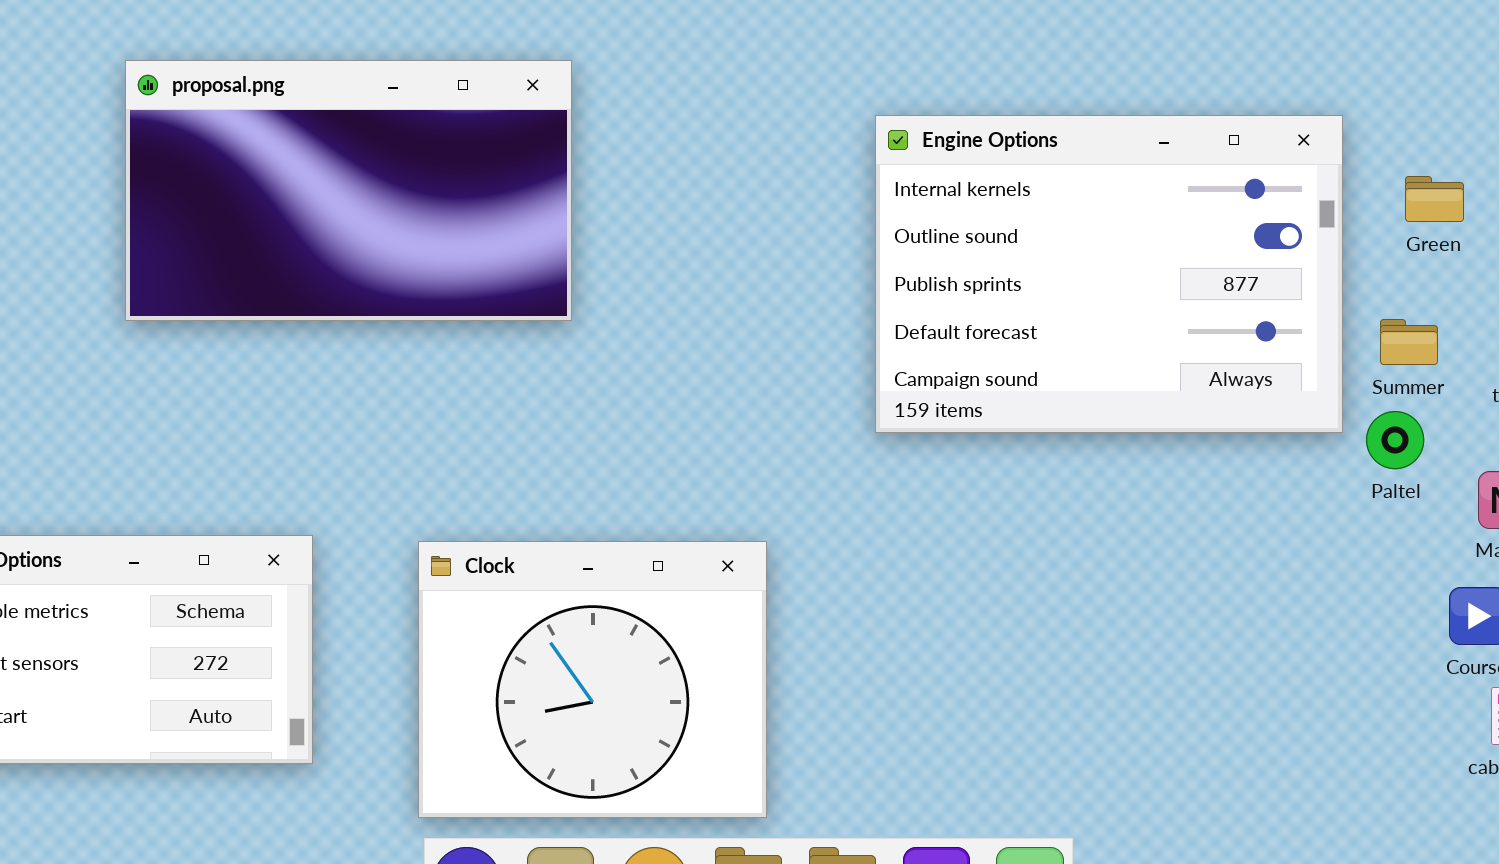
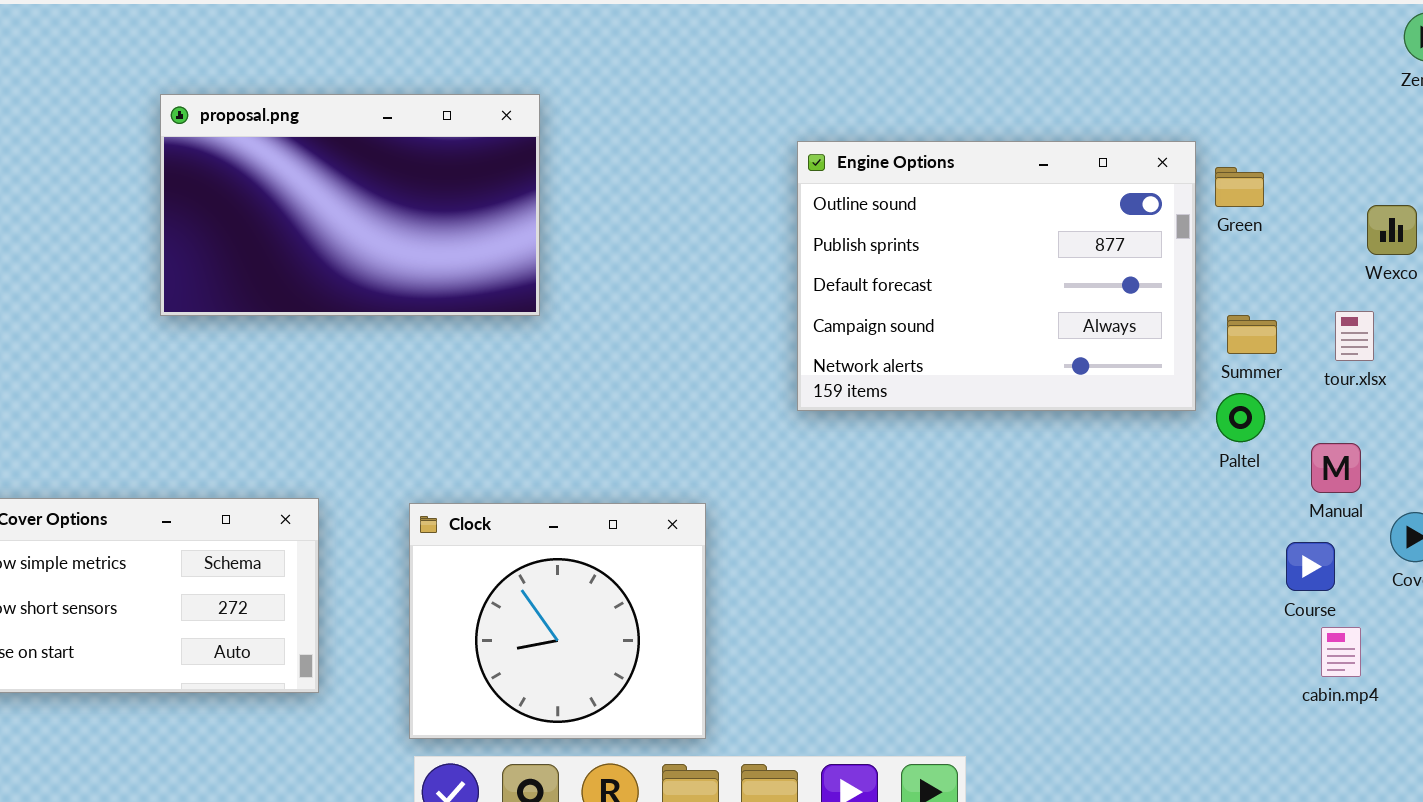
Engine Options: [875,115,1343,433] -> [797,141,1196,411], scrolled down 1 row
Green: [1405,176,1464,222] -> [1215,167,1264,207], moved

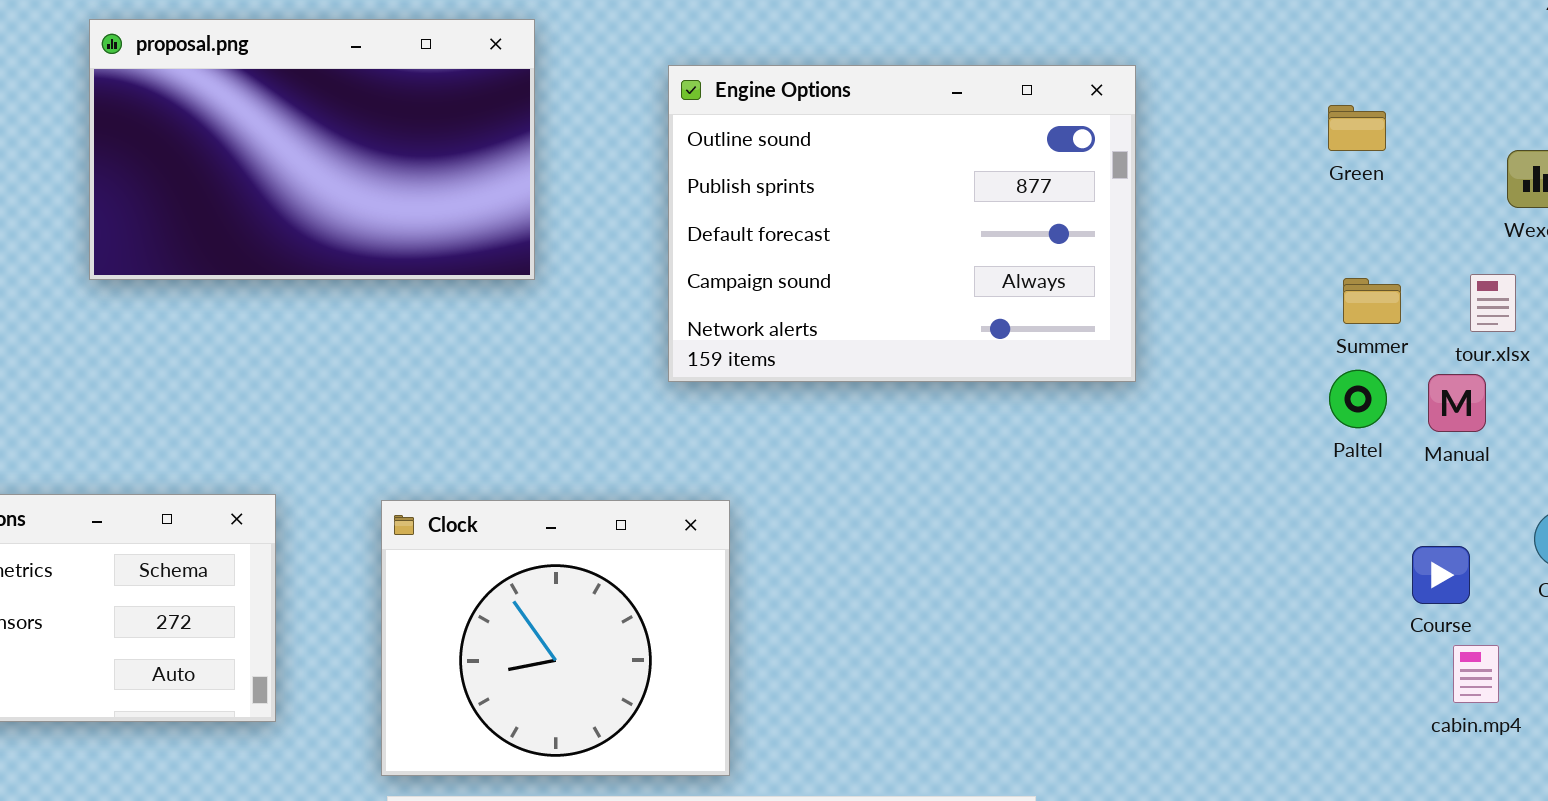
Engine Options: [797,141,1196,411] -> [668,65,1136,382], moved
Manual: [1311,443,1361,493] -> [1428,374,1486,432], moved

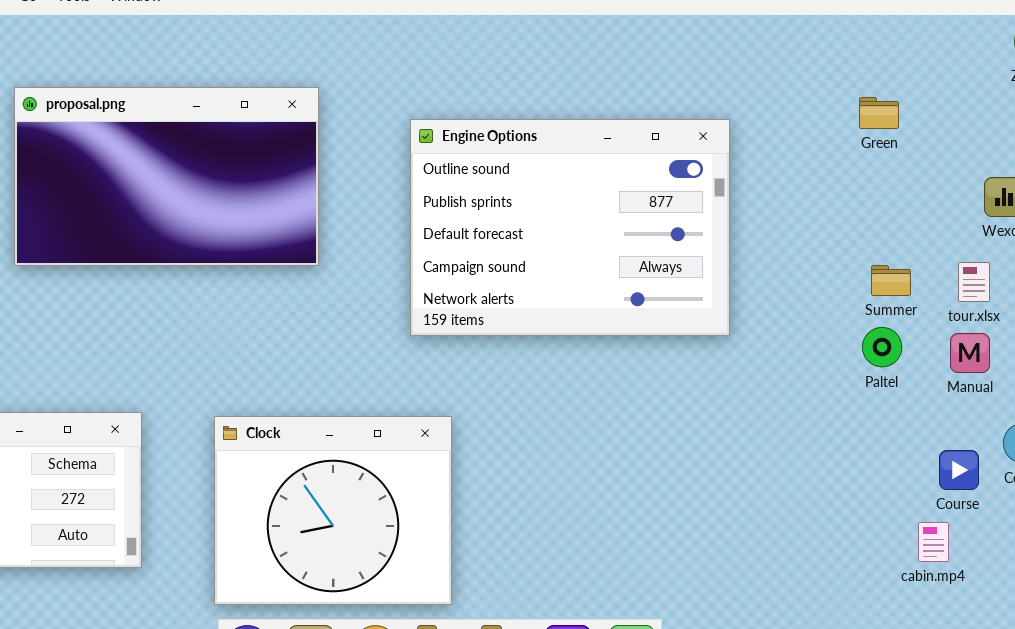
Green: [1328,105,1386,151] -> [859,97,899,129], moved
Manual: [1428,374,1486,432] -> [950,333,990,373], moved
Course: [1412,546,1470,604] -> [939,450,979,490], moved
cabin.mp4: [1453,645,1499,703] -> [918,522,949,562], moved

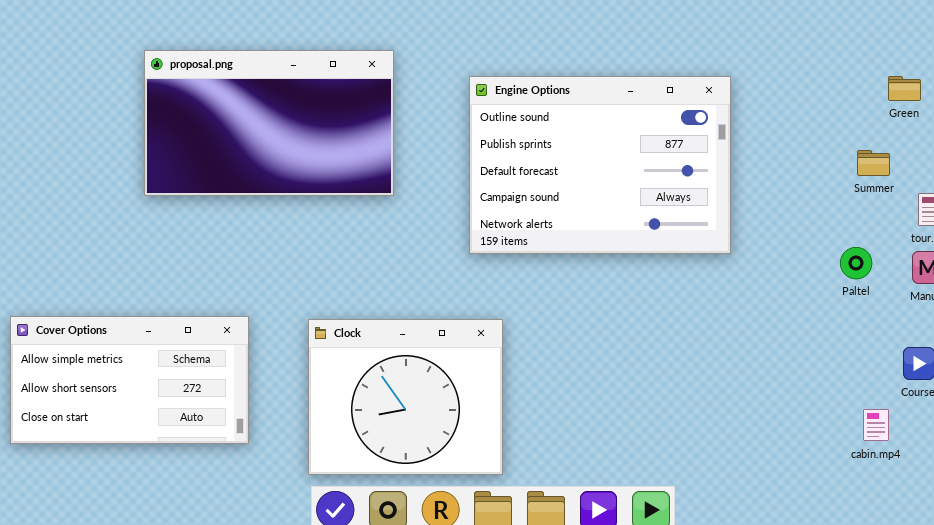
Green: [859,97,899,129] -> [888,76,921,101], moved
Summer: [871,265,911,296] -> [857,150,890,176], moved
cabin.mp4: [918,522,949,562] -> [863,409,889,441], moved

